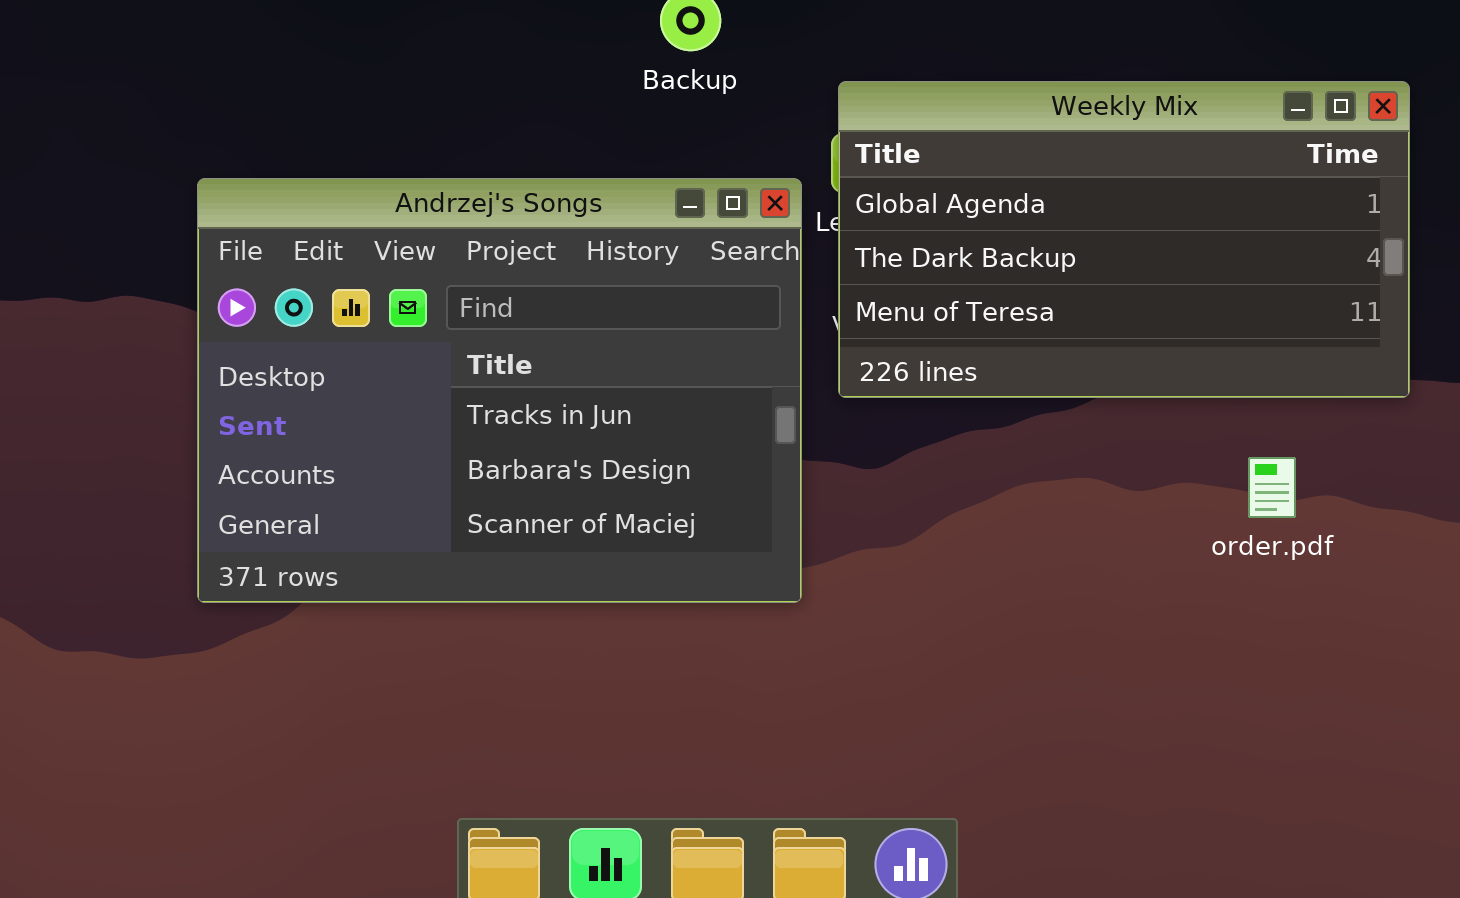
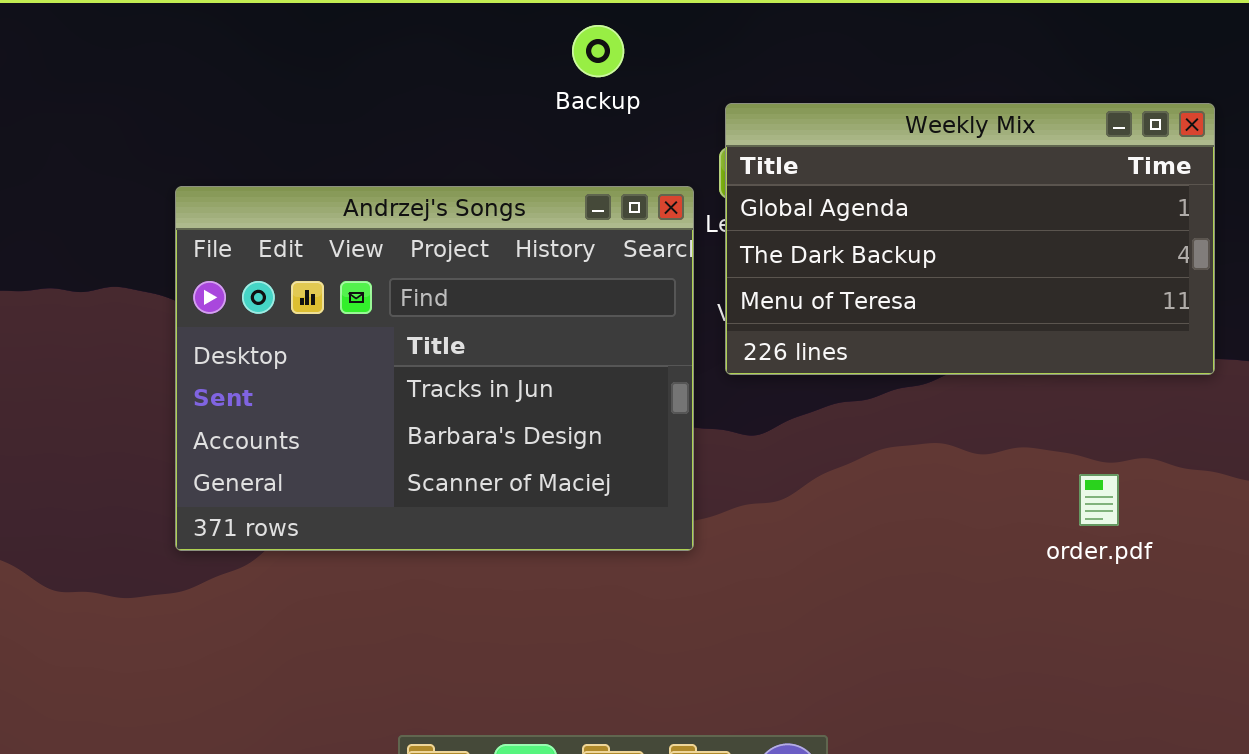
order.pdf: [1248,457,1296,518] -> [1079,474,1119,526], moved

